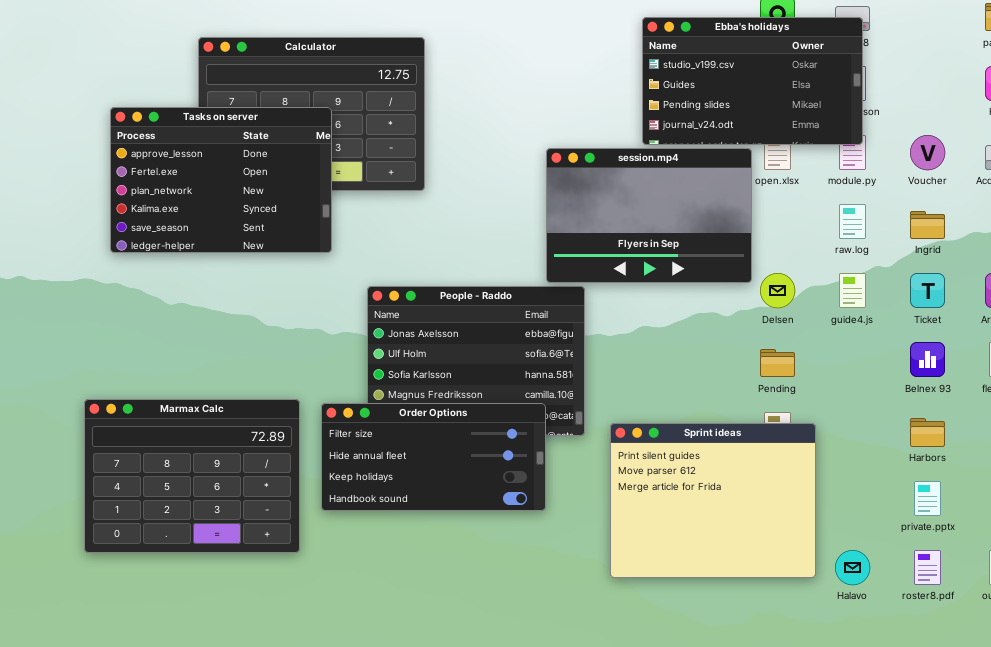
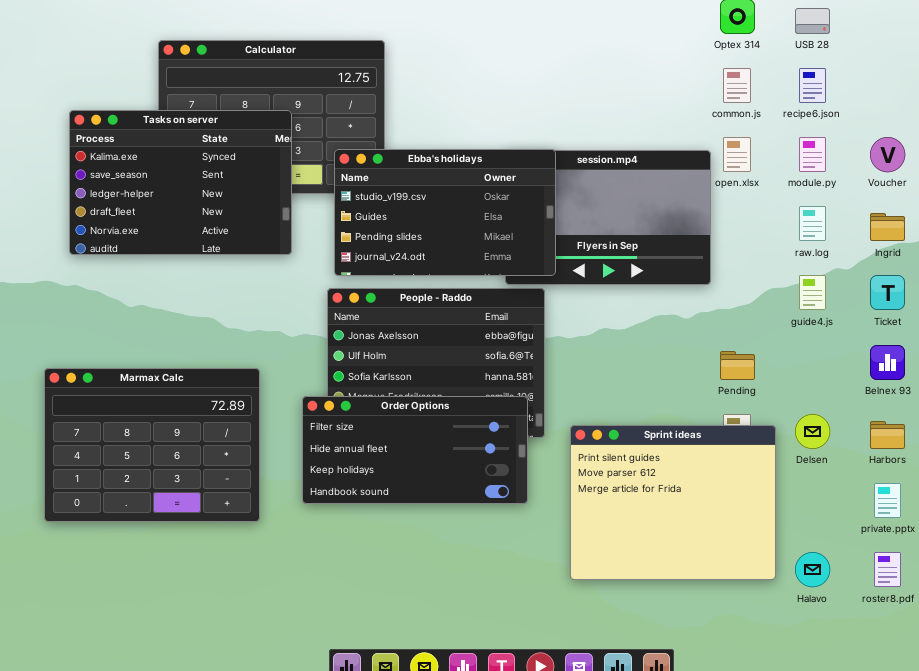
Ebba's holidays: [642,17,863,145] -> [334,149,556,276], moved
Tasks on server: [110,107,332,253] -> [69,110,292,255], scrolled down 3 rows
Delsen: [760,273,795,308] -> [795,414,830,449], moved
Marmax Calc: [84,399,300,553] -> [44,368,260,522], moved
Order Options: [321,403,546,511] -> [302,396,528,504], moved

